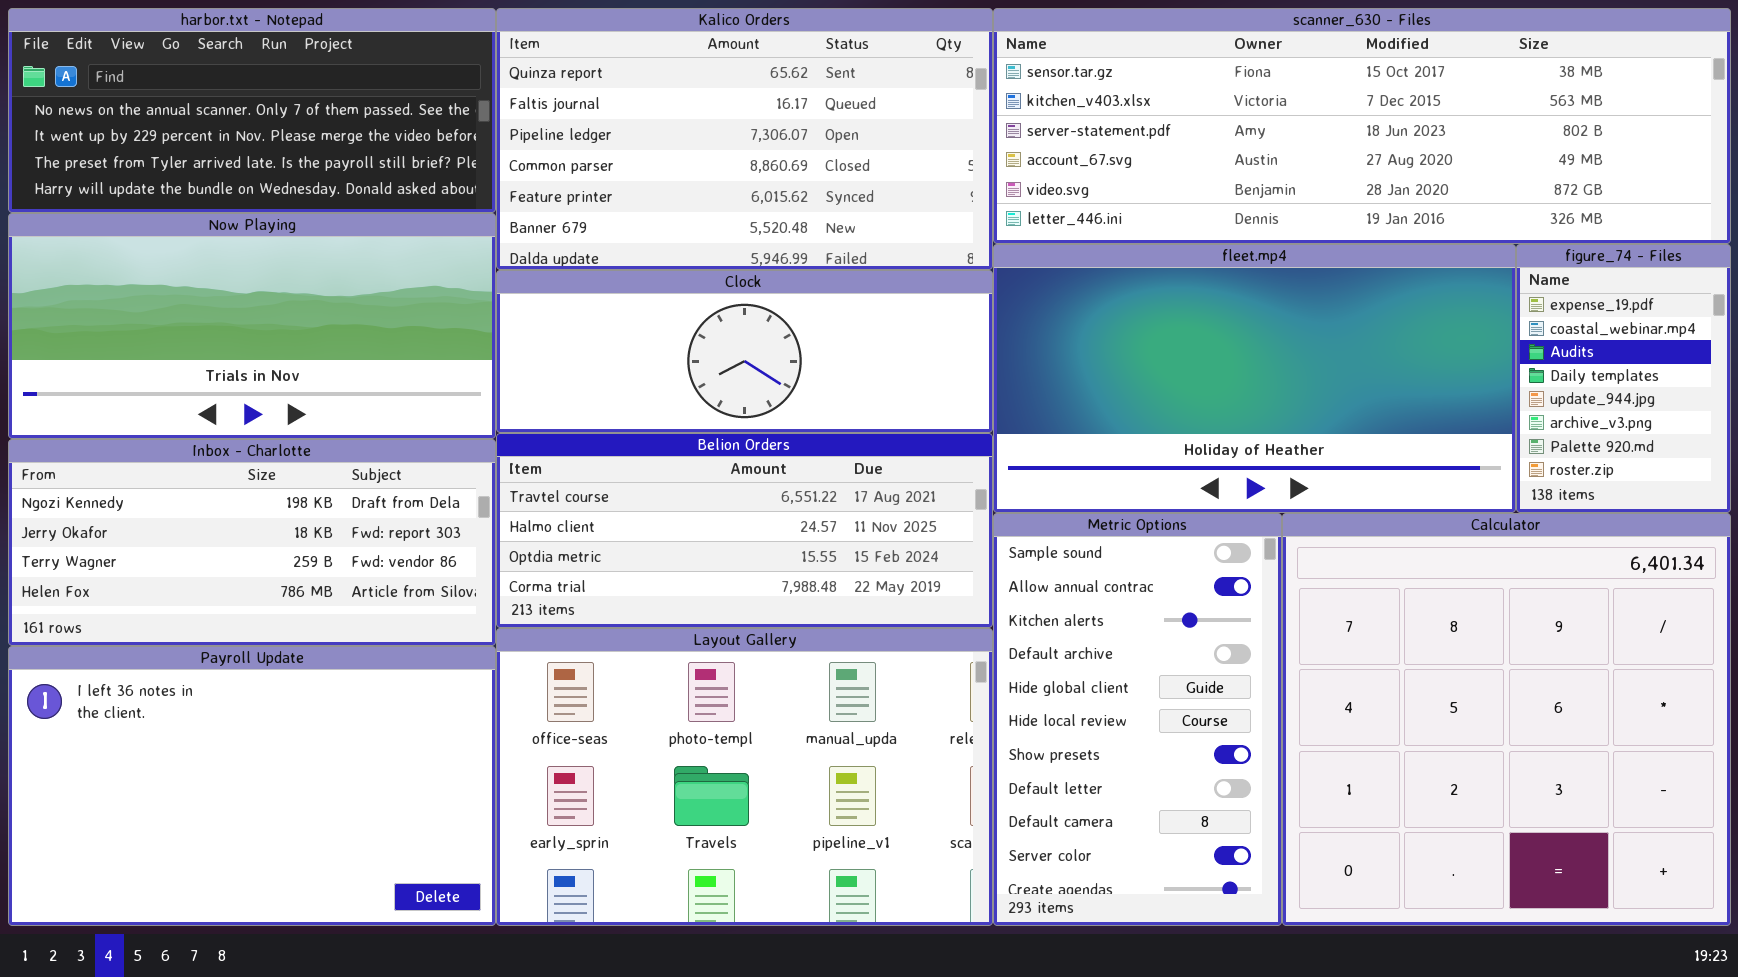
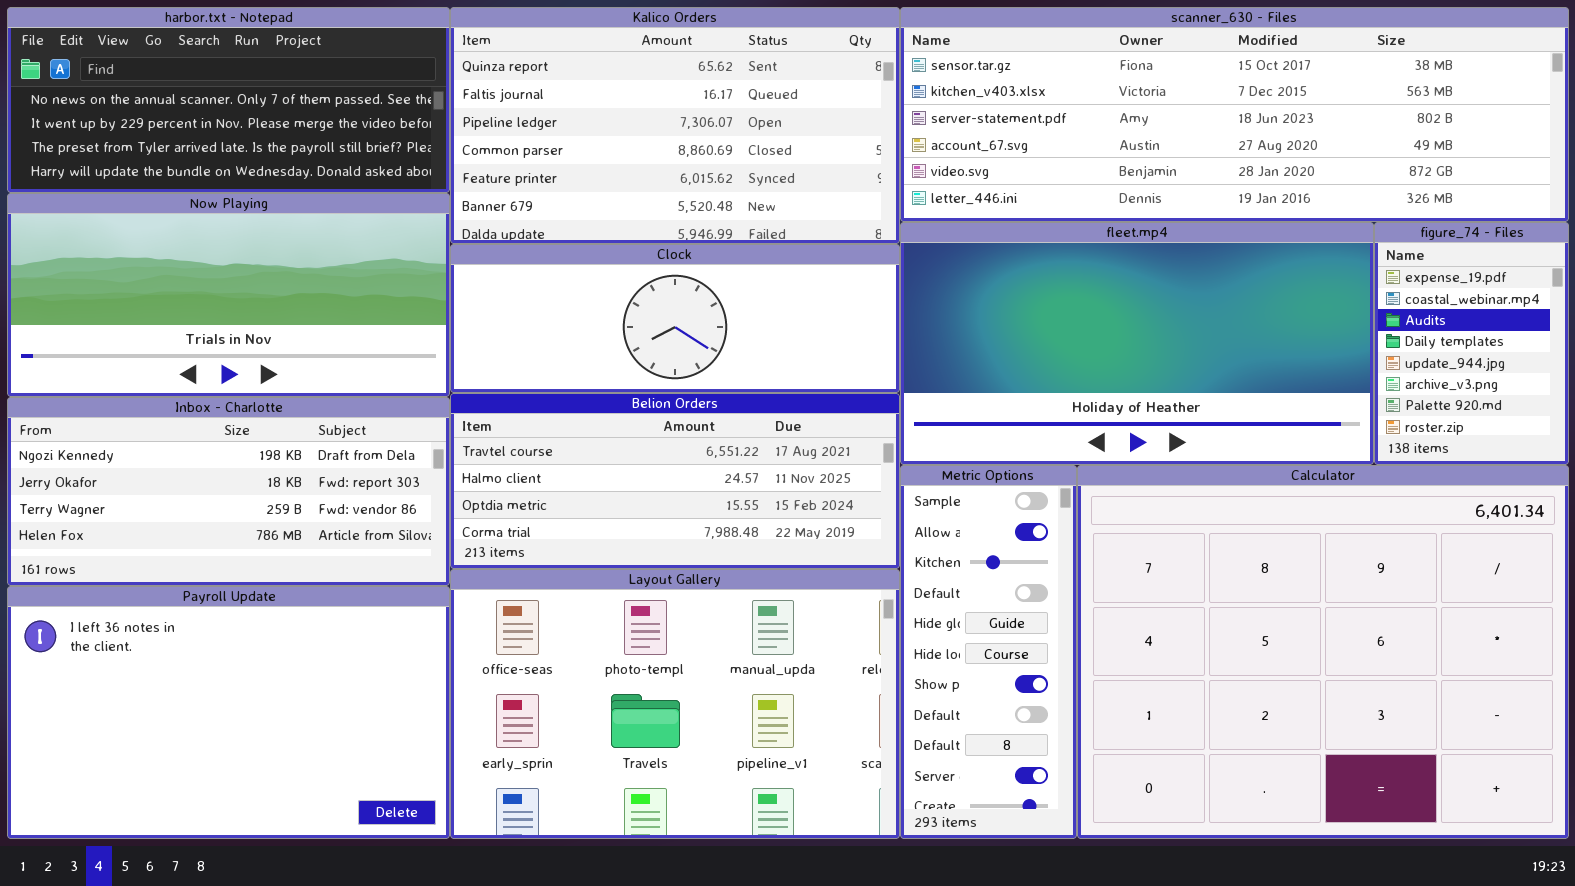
Metric Options: [993,513,1282,926] -> [900,465,1077,839], resized
Calculator: [1282,513,1731,926] -> [1077,465,1569,839], resized

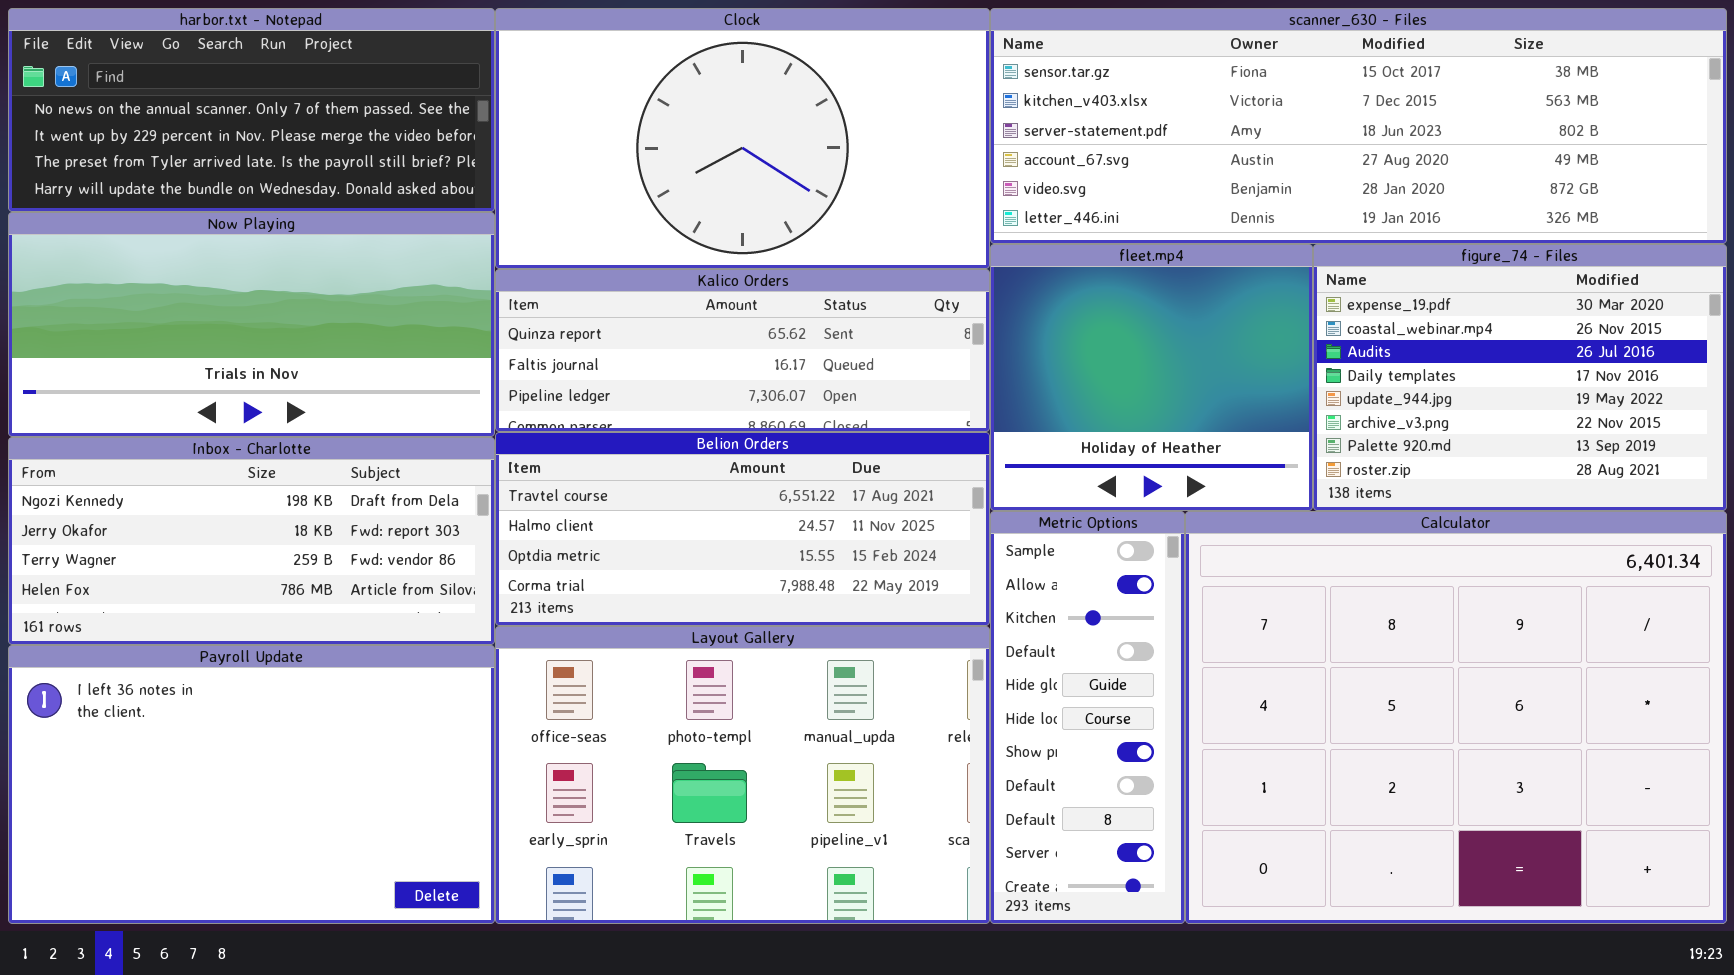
Kalico Orders: [450,7,900,244] -> [495,269,990,432], moved, resized
fleet.mp4: [900,222,1374,465] -> [990,244,1313,511], resized
figure_74 - Files: [1374,222,1569,465] -> [1313,244,1727,511], resized
Clock: [450,244,900,393] -> [495,8,990,269], moved, resized

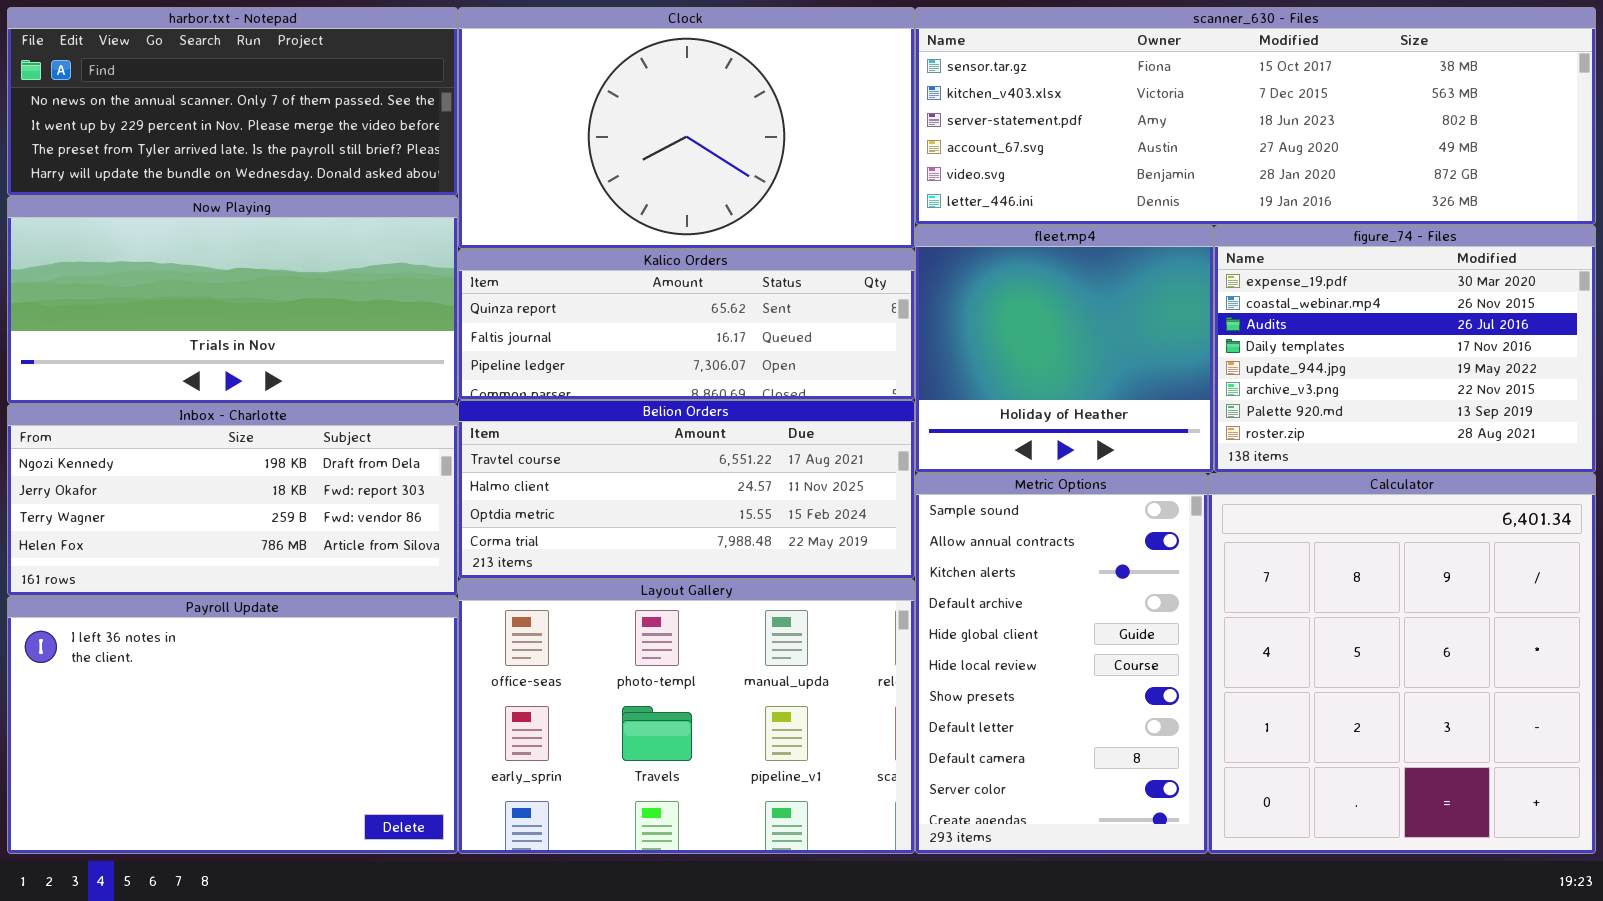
Metric Options: [990,511,1185,924] -> [915,473,1208,854], resized
Calculator: [1185,511,1727,924] -> [1208,473,1596,854], resized

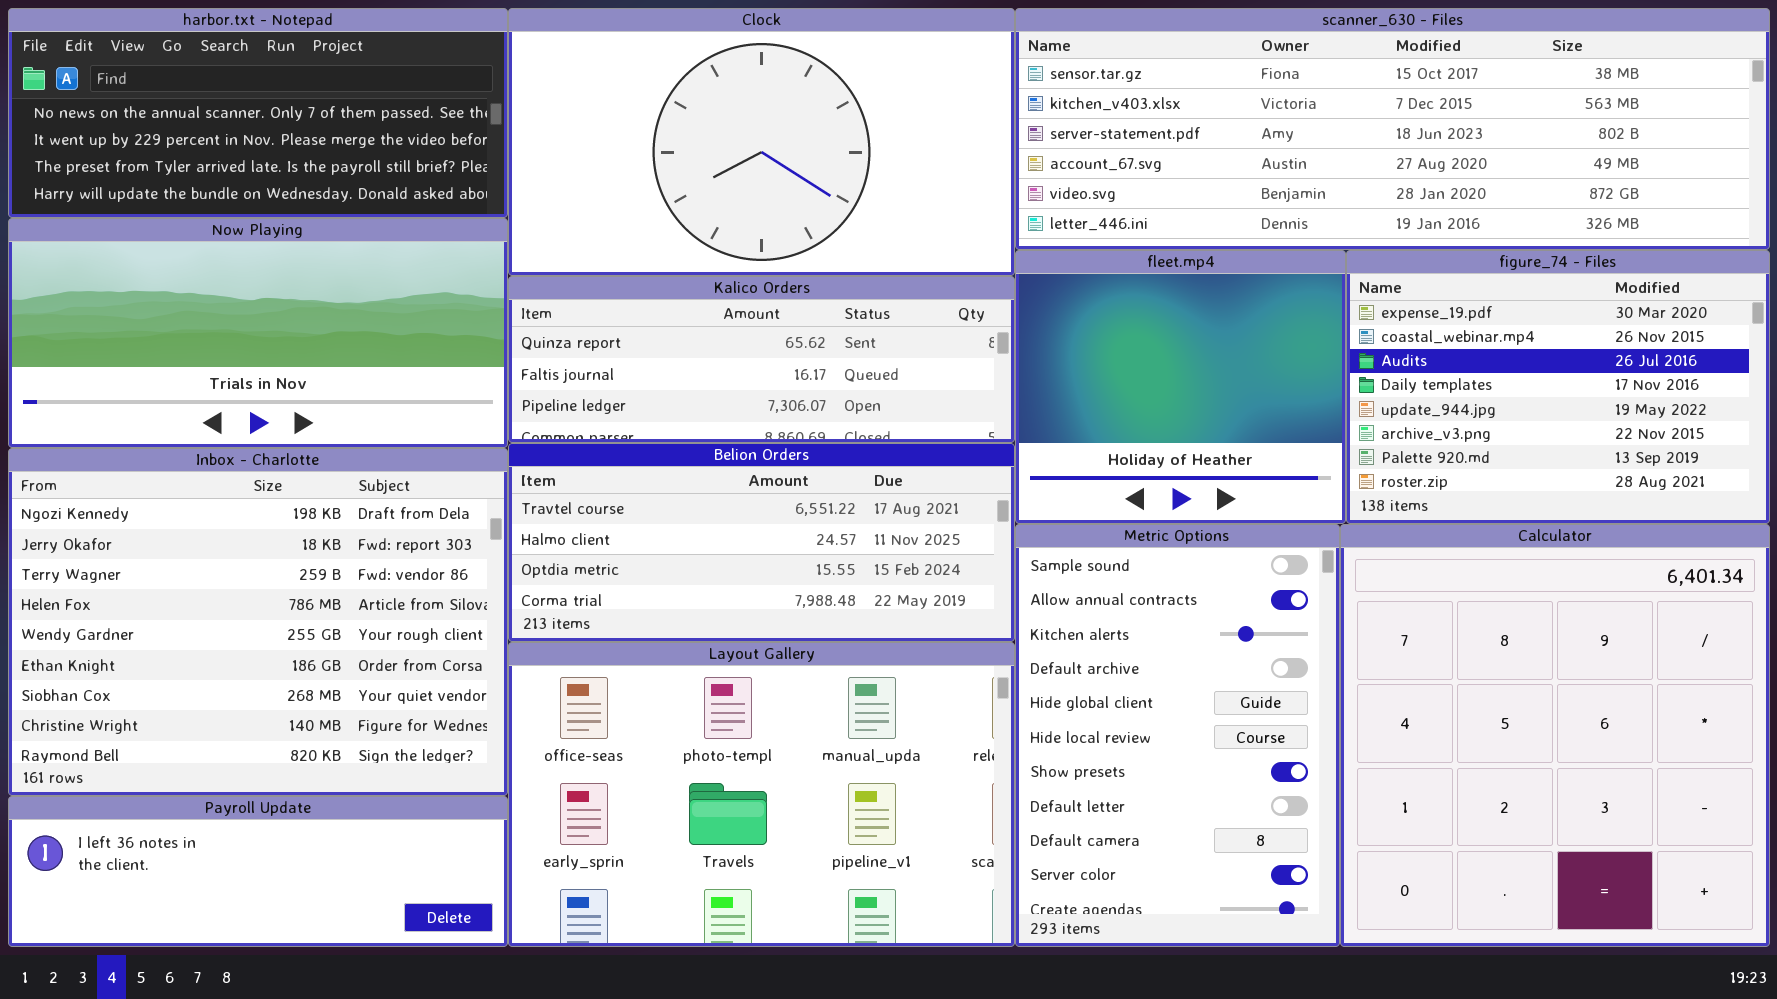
Inbox - Charlotte: [7,404,458,596] -> [8,448,508,796], resized
Payroll Update: [7,596,458,854] -> [8,796,508,947], resized

